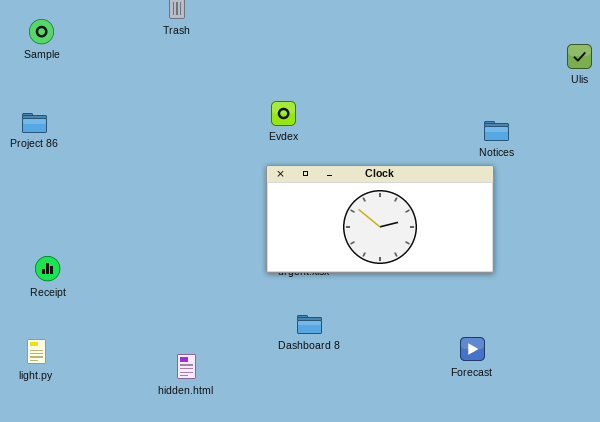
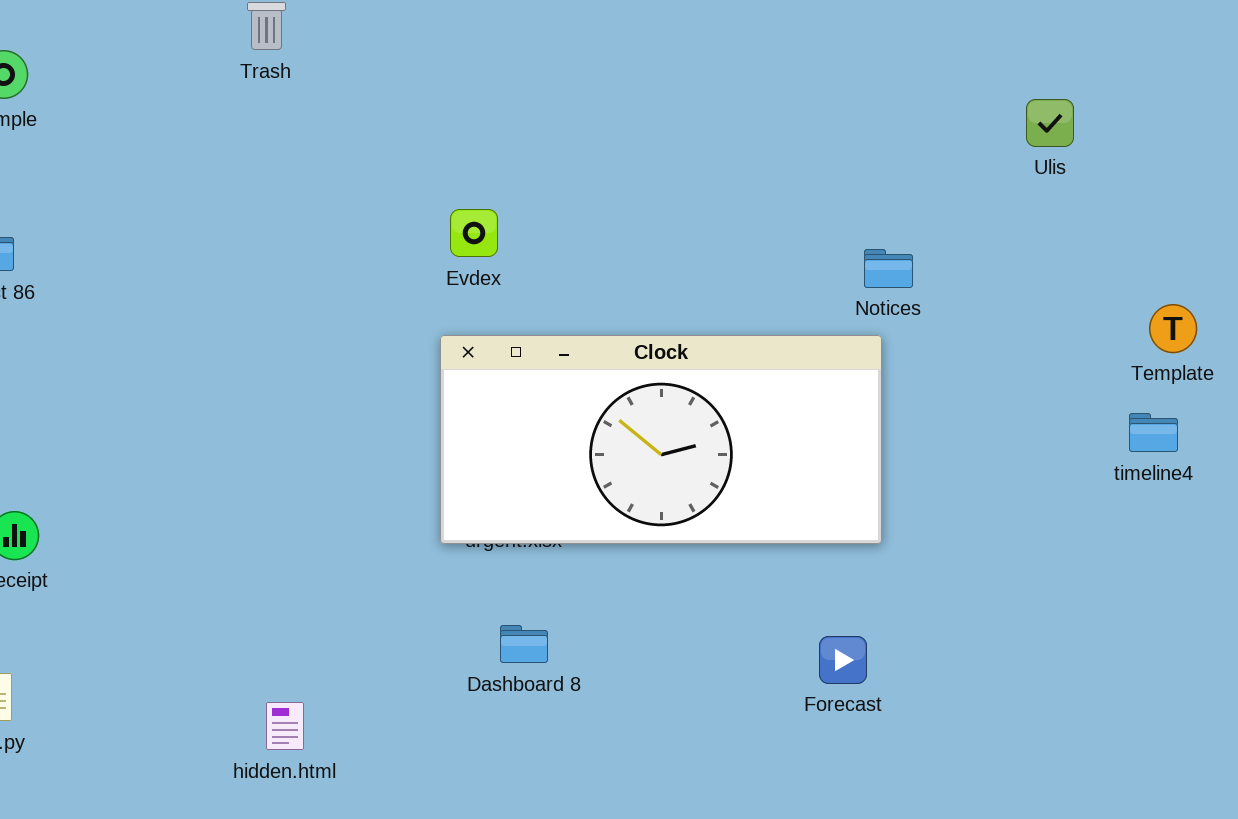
Forecast: [460,337,485,361] -> [819,636,867,684], moved

